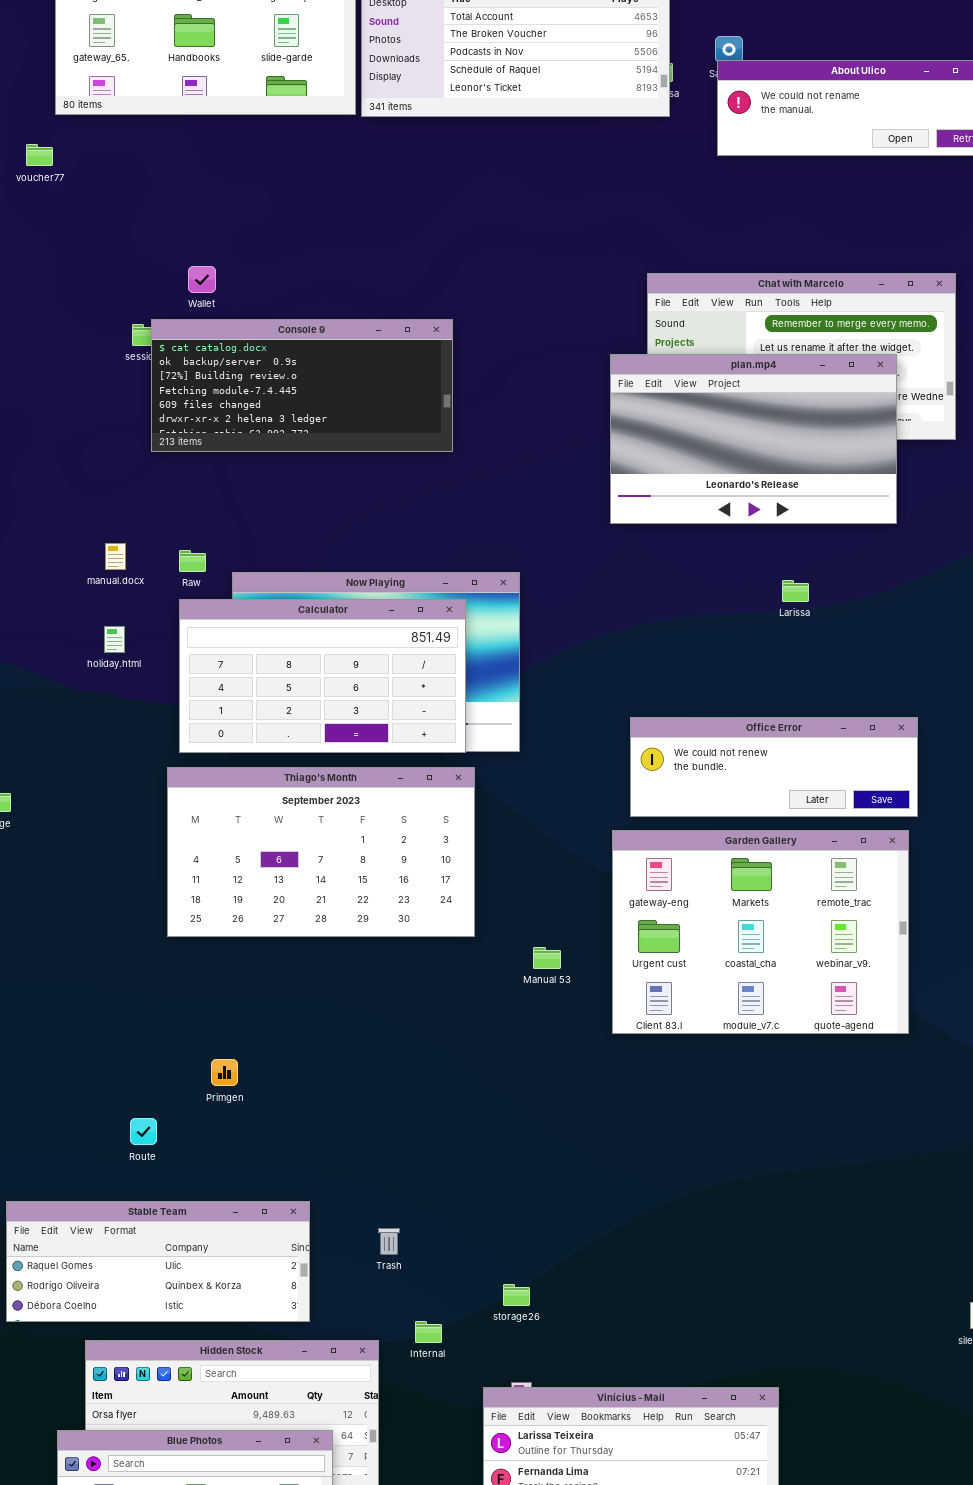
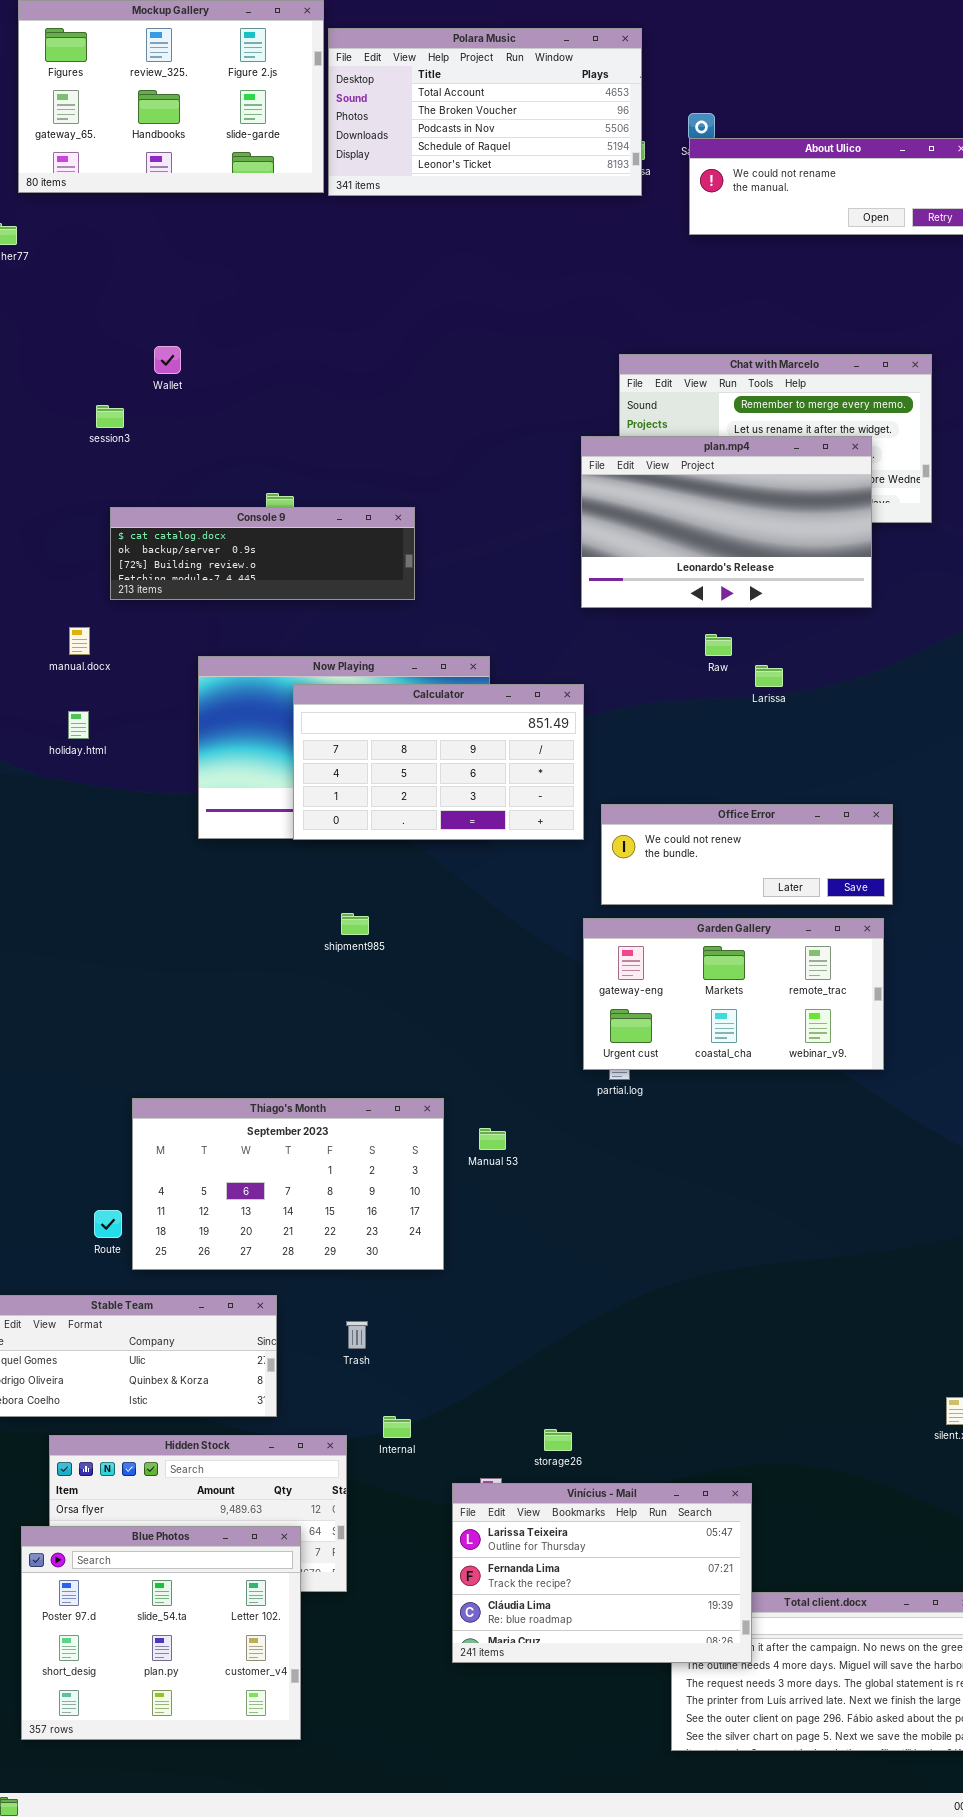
Console 9: [151,319,453,452] -> [110,507,415,600], moved, resized
Raw: [179,550,206,572] -> [705,634,732,656], moved
Calculator: [179,599,466,753] -> [293,684,584,840], moved
Thiago's Month: [167,767,475,937] -> [132,1098,444,1270], moved
Garden Gallery: [612,830,909,1034] -> [583,918,884,1070], resized
Manual 53: [533,947,561,969] -> [479,1128,506,1150], moved
storage26: [503,1284,530,1306] -> [544,1429,572,1451], moved

